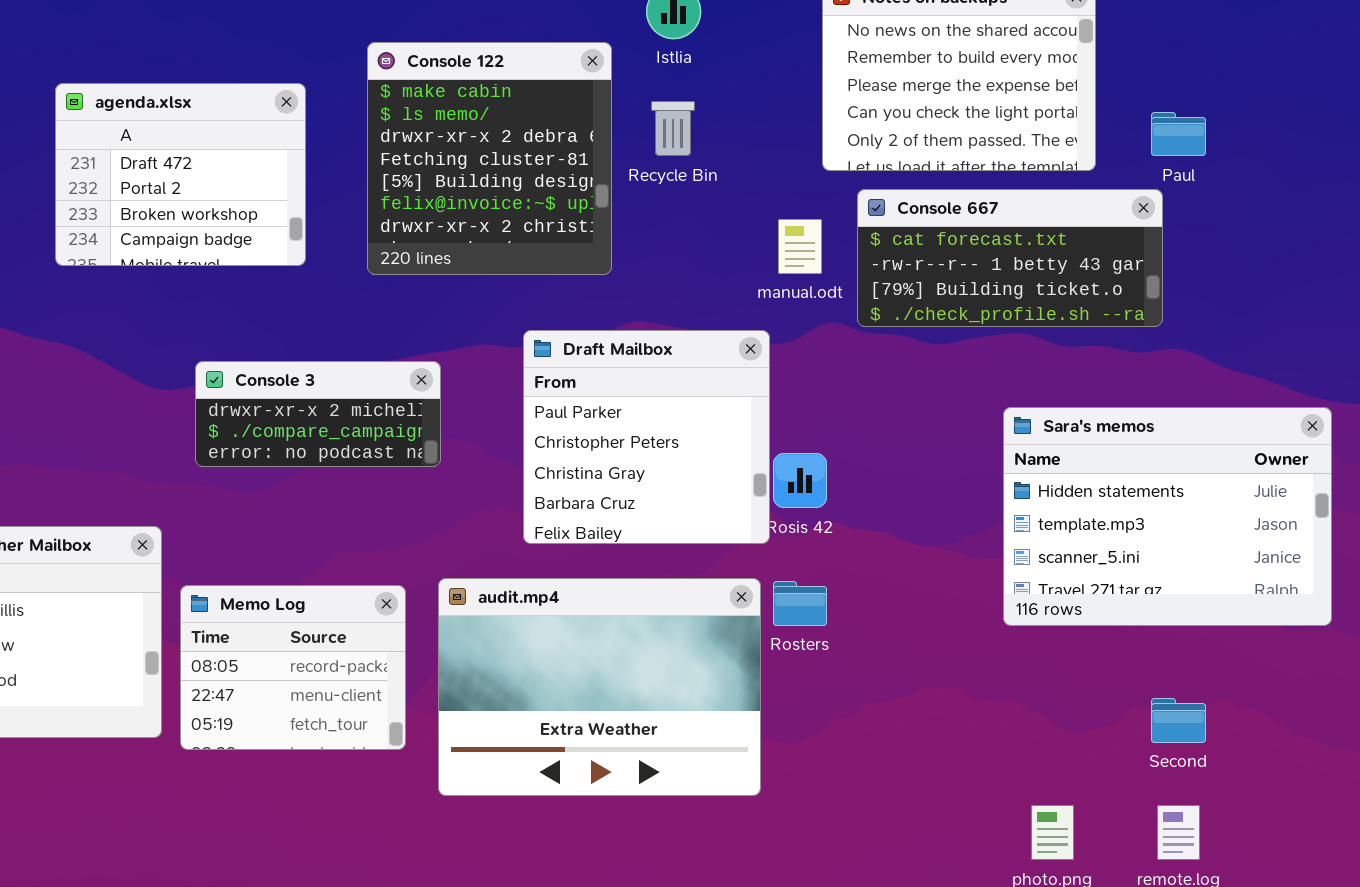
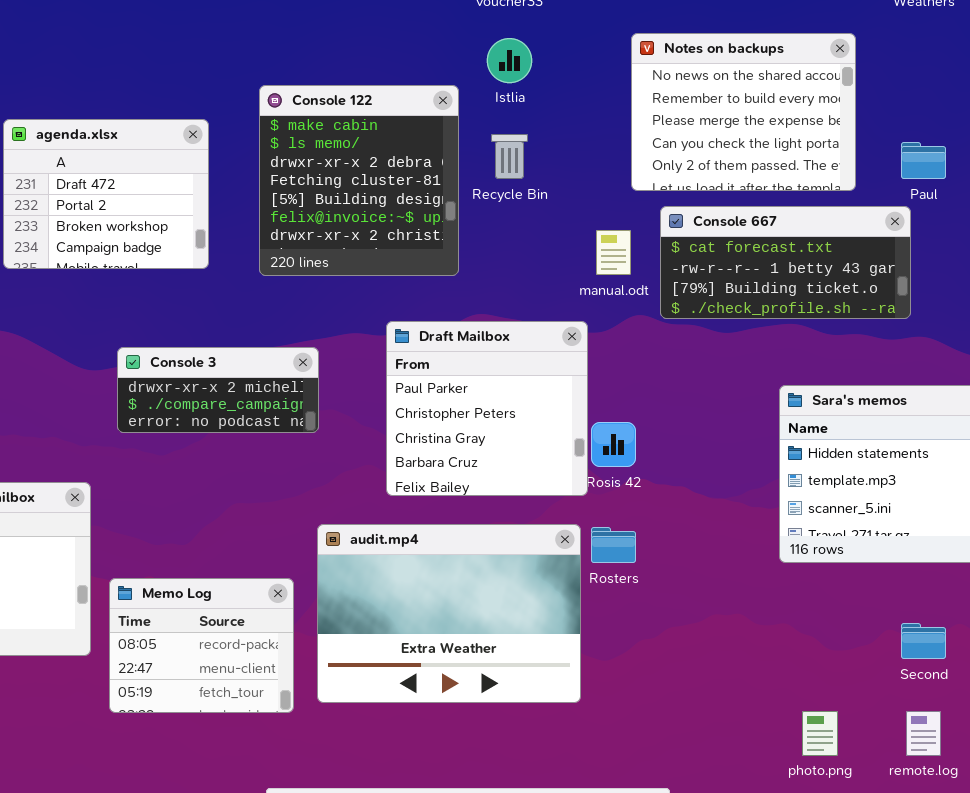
Memo Log: [180,585,406,750] -> [109,578,294,713], moved

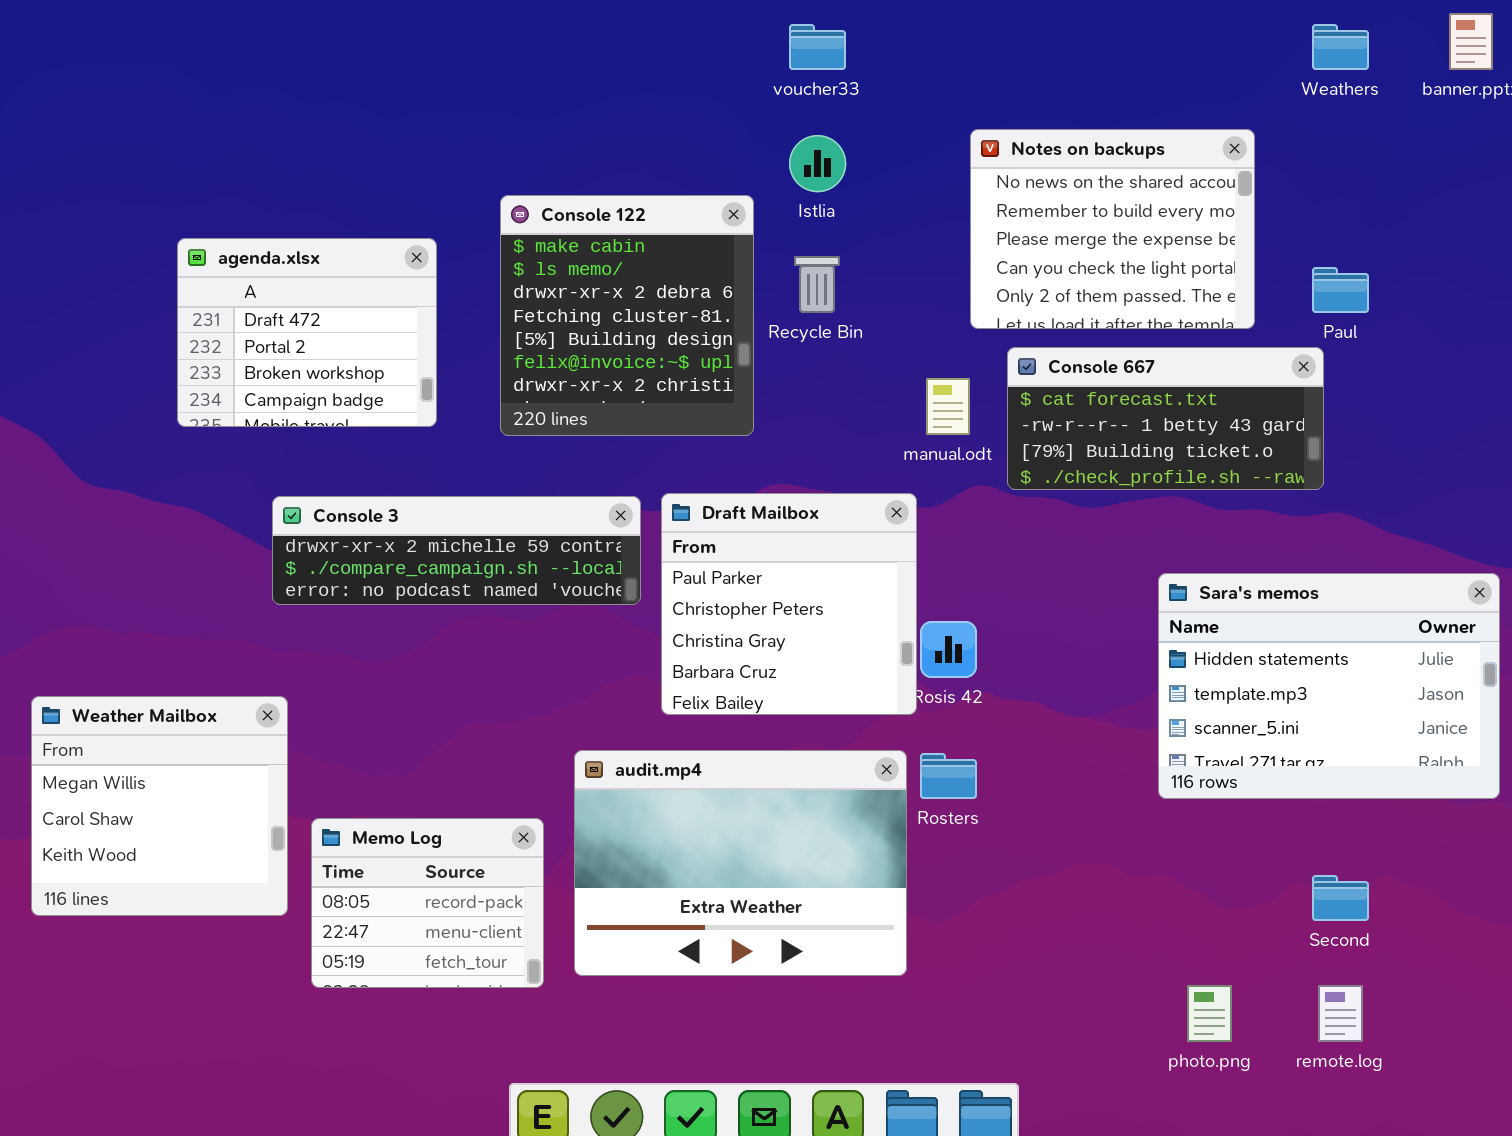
Console 3: [117,347,319,433] -> [272,496,641,605], moved, resized

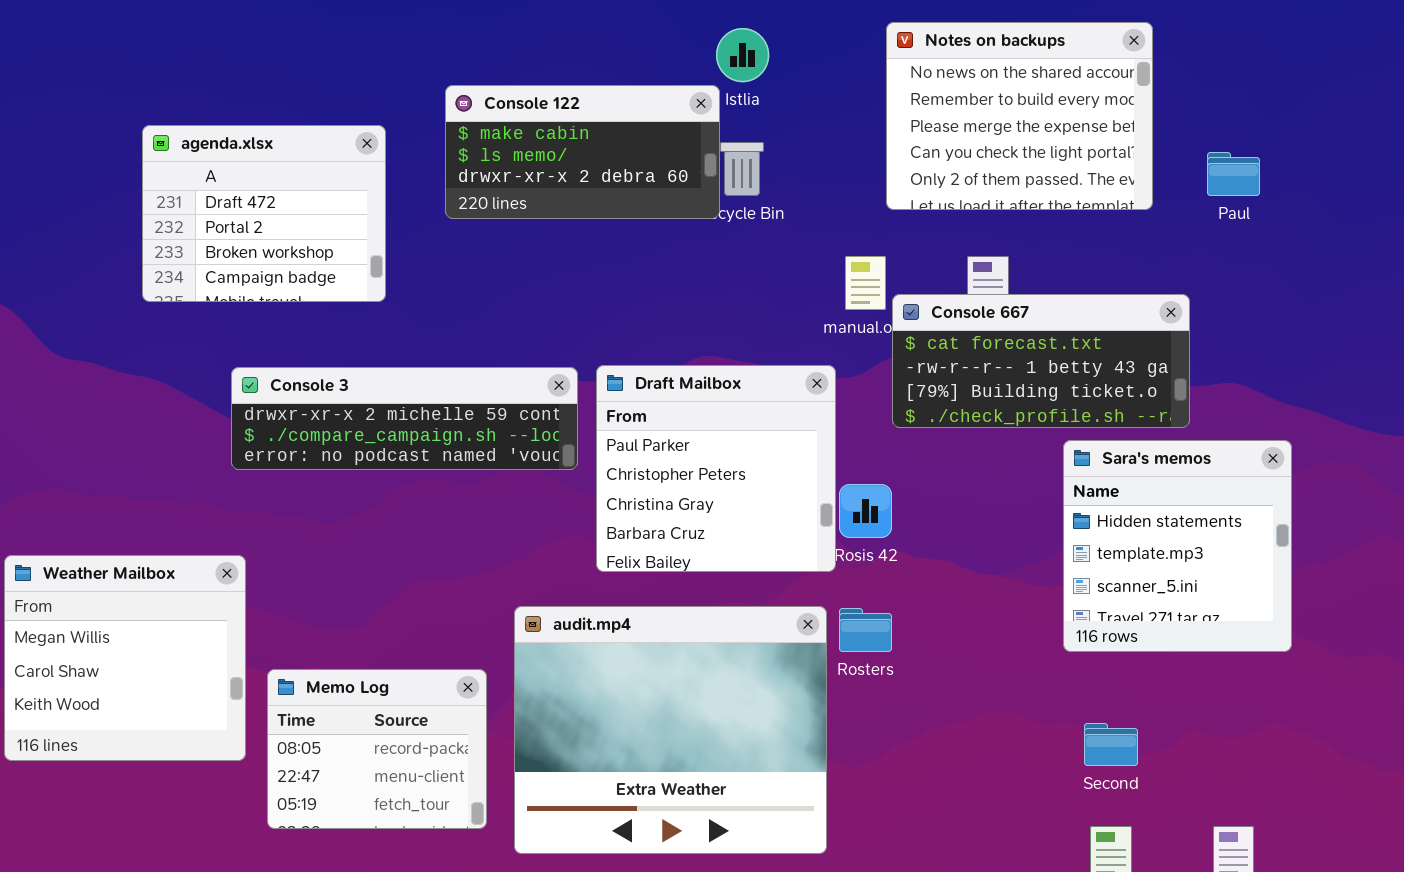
Console 122: [500,195,754,436] -> [445,85,720,219], resized
Console 667: [1007,347,1324,490] -> [892,294,1190,428], moved
Sara's memos: [1158,573,1500,799] -> [1063,440,1292,652], resized
audit.mp4: [574,750,907,976] -> [514,606,827,854], resized
Second: [1312,875,1369,921] -> [1084,723,1138,766], moved

